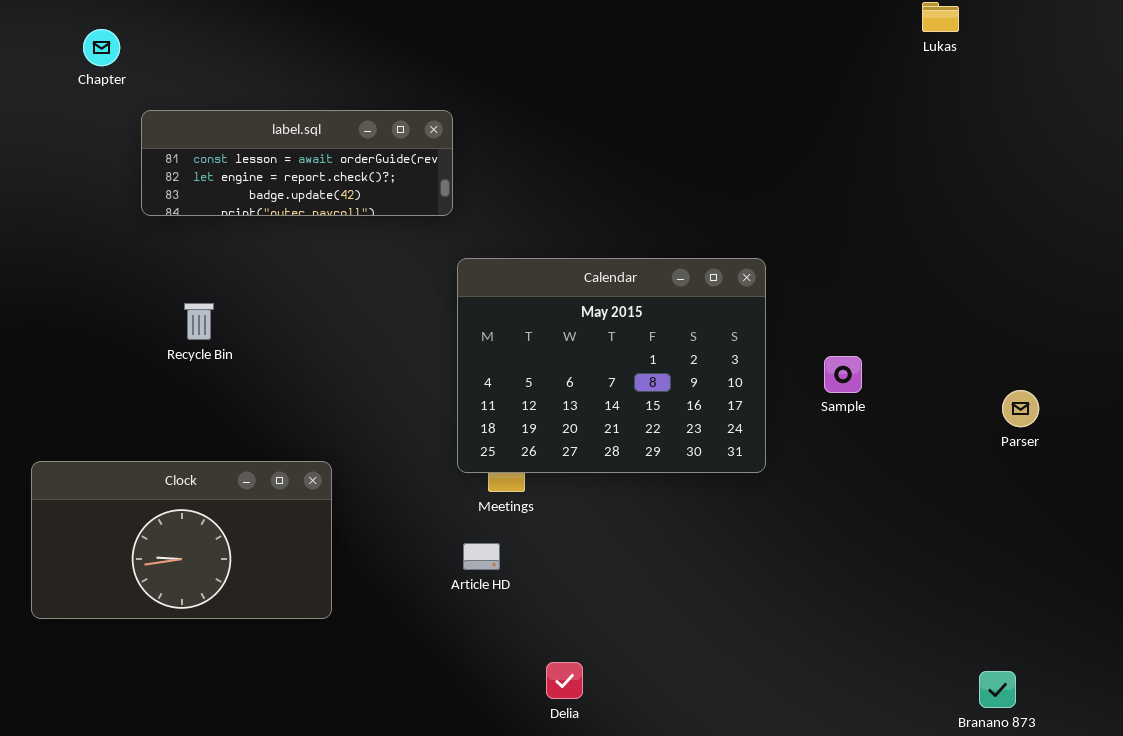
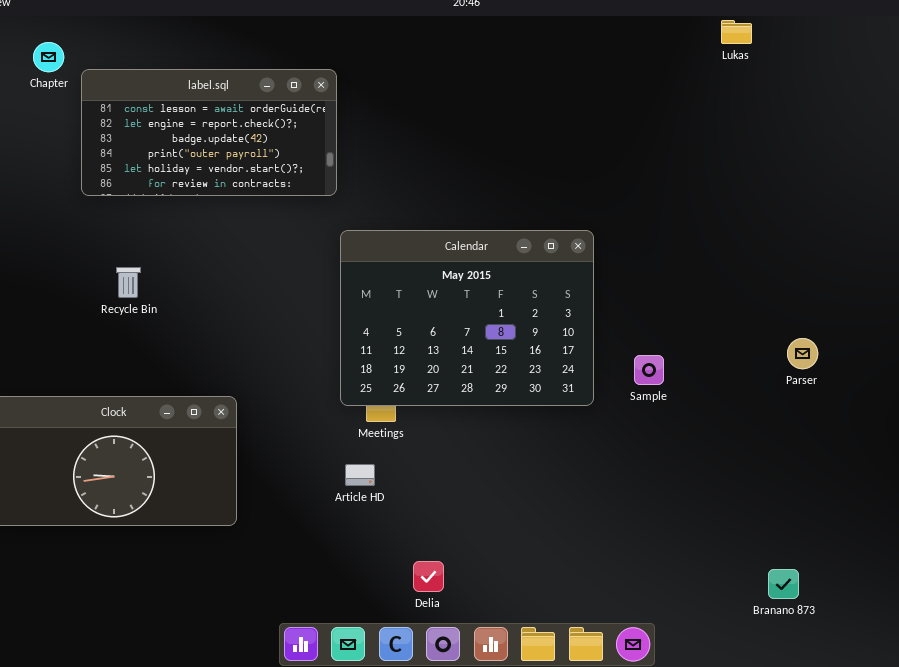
label.sql: [141,110,453,216] -> [81,69,337,196], resized
Sample: [824,356,862,393] -> [634,355,664,385], moved

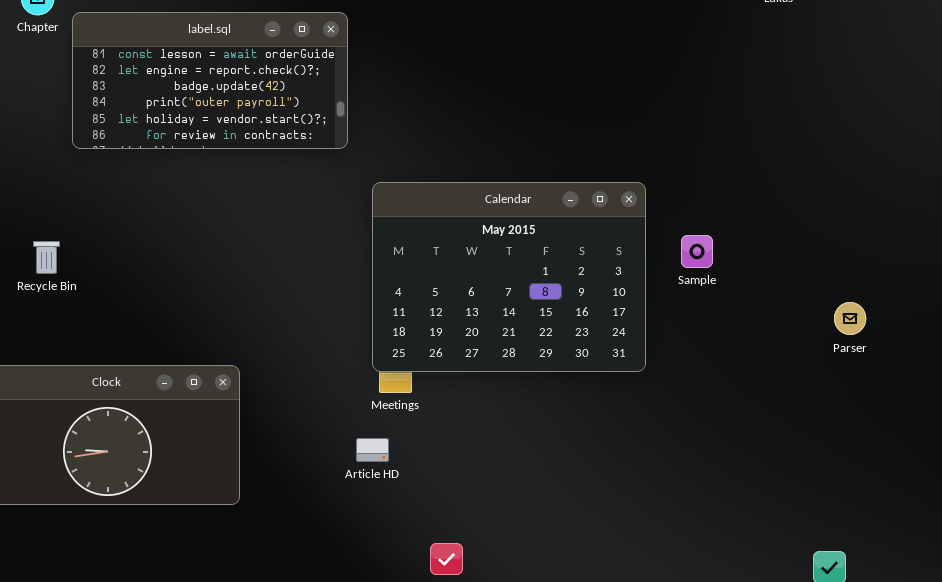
Calendar: [340,230,594,406] -> [372,182,646,372], moved
Recycle Bin: [116,267,141,298] -> [33,241,60,274], moved
Sample: [634,355,664,385] -> [681,235,713,268], moved

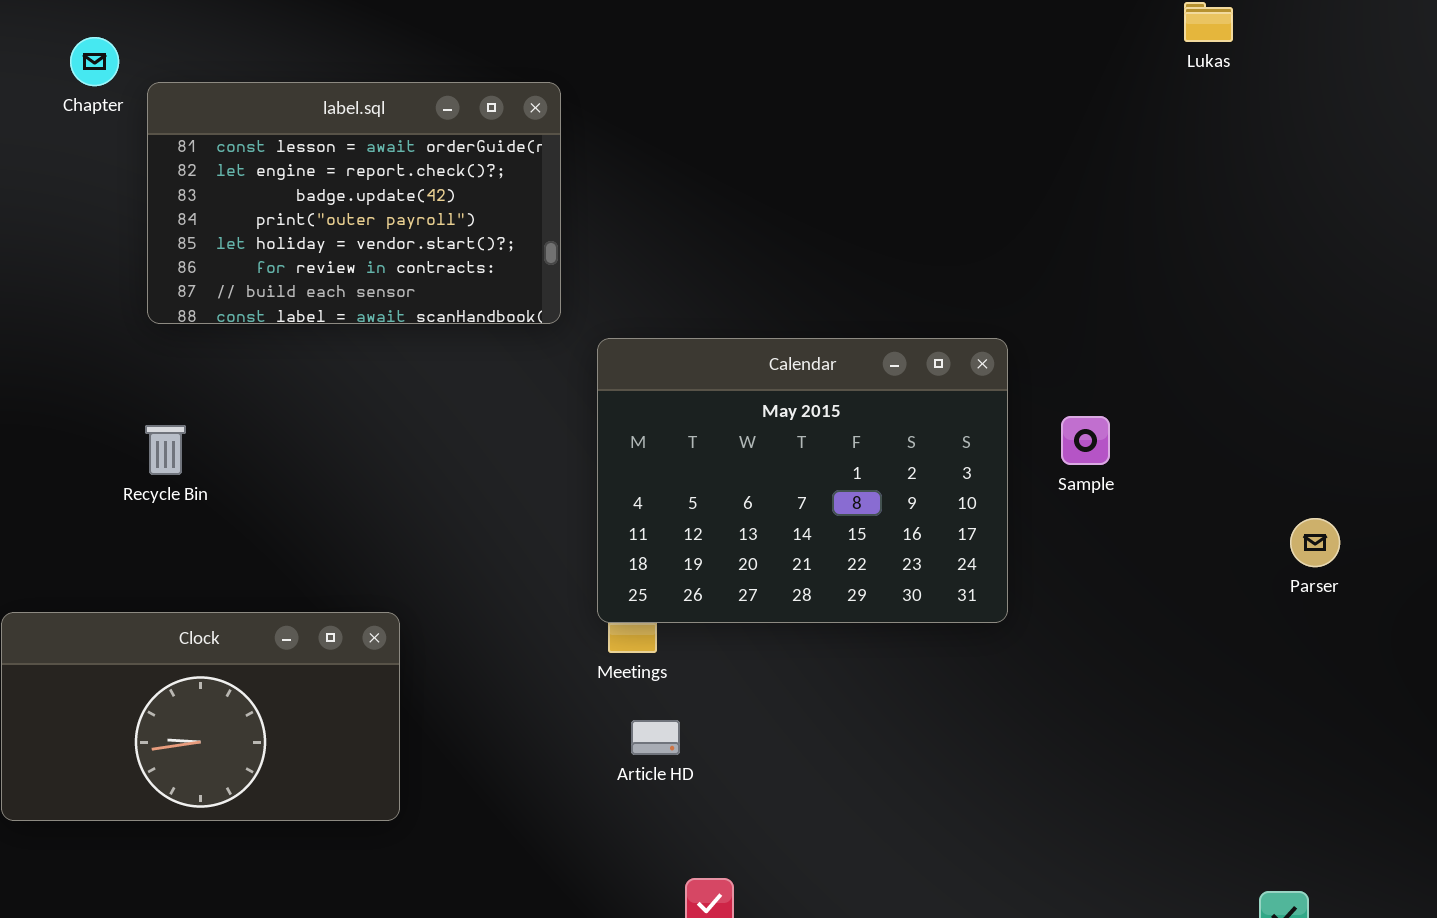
label.sql: [72,12,348,149] -> [147,82,561,324], resized
Recycle Bin: [33,241,60,274] -> [145,425,186,475], moved
Article HD: [356,438,389,462] -> [631,720,680,755], moved

